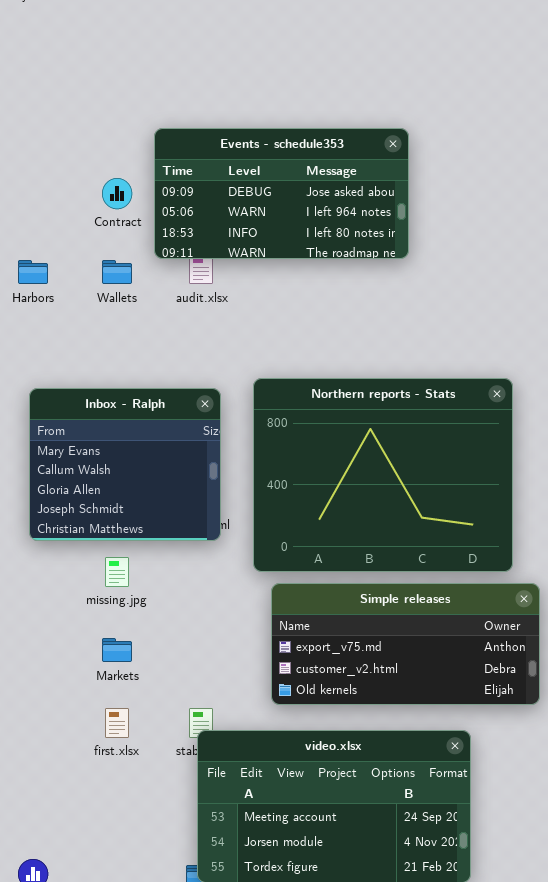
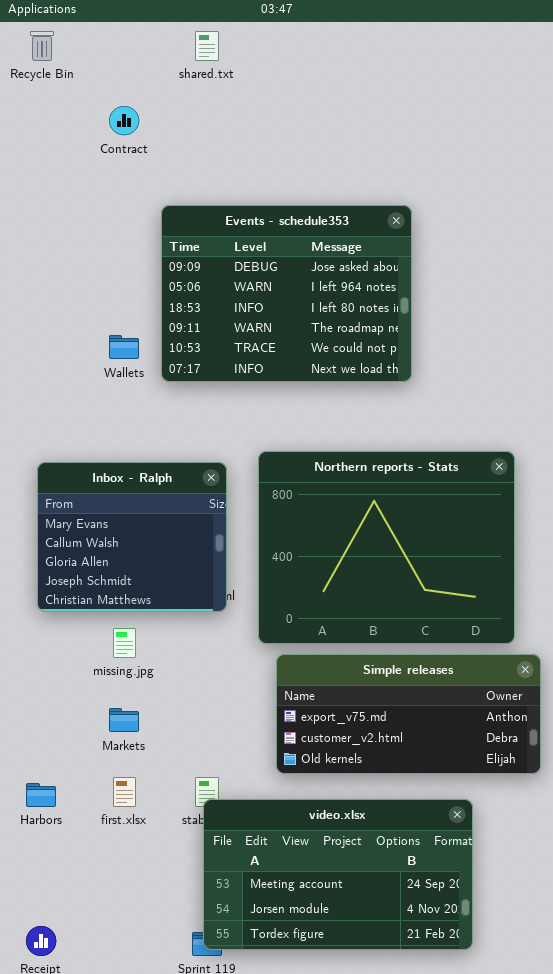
Events - schedule353: [154,128,409,259] -> [161,205,412,382], resized
Contract: [102,178,132,209] -> [109,106,139,135], moved
Harbors: [18,260,48,284] -> [26,783,56,807], moved

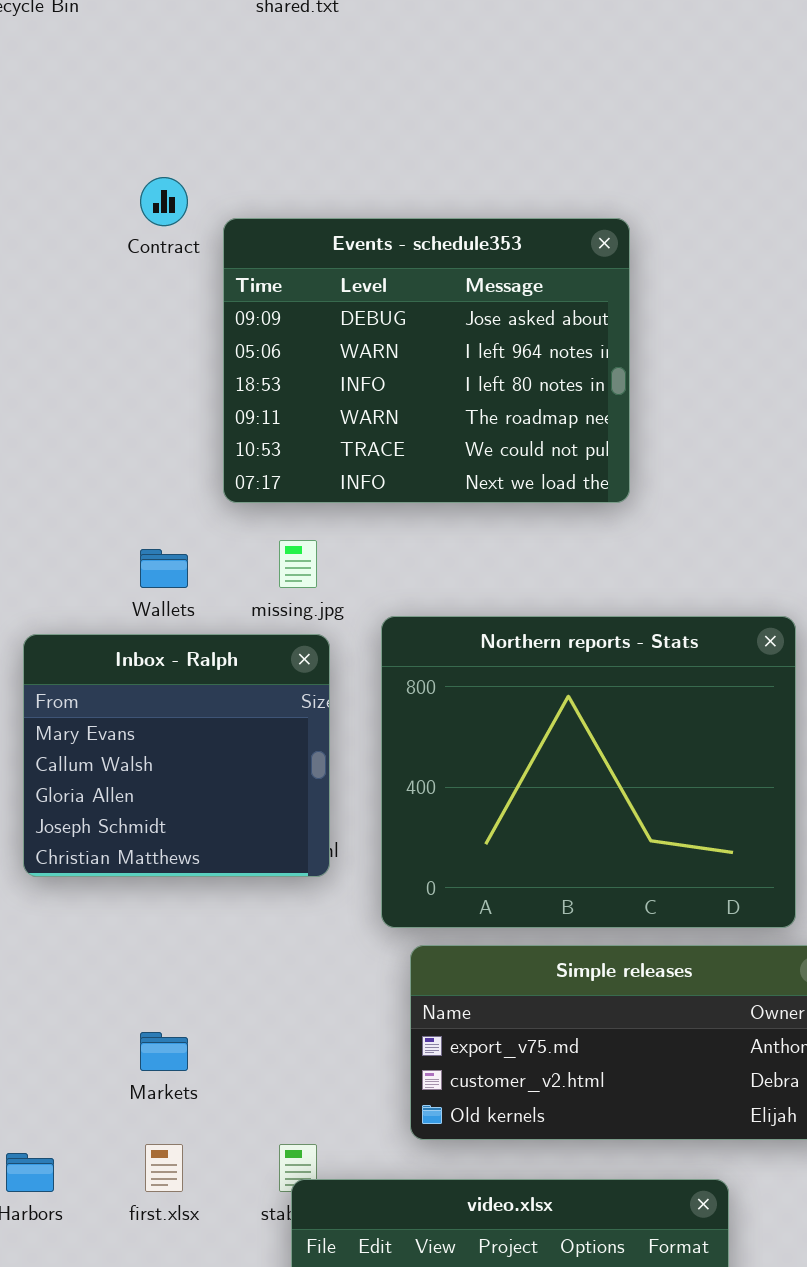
Contract: [109,106,139,135] -> [140,177,188,226], moved
Wallets: [109,335,139,359] -> [140,549,188,588], moved
missing.jpg: [113,628,136,658] -> [279,540,317,588], moved

